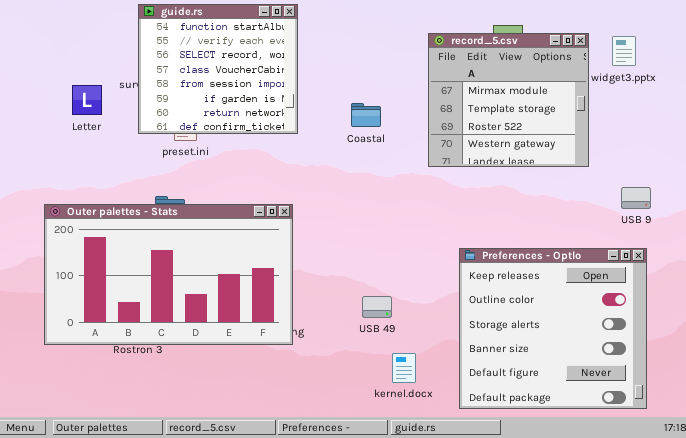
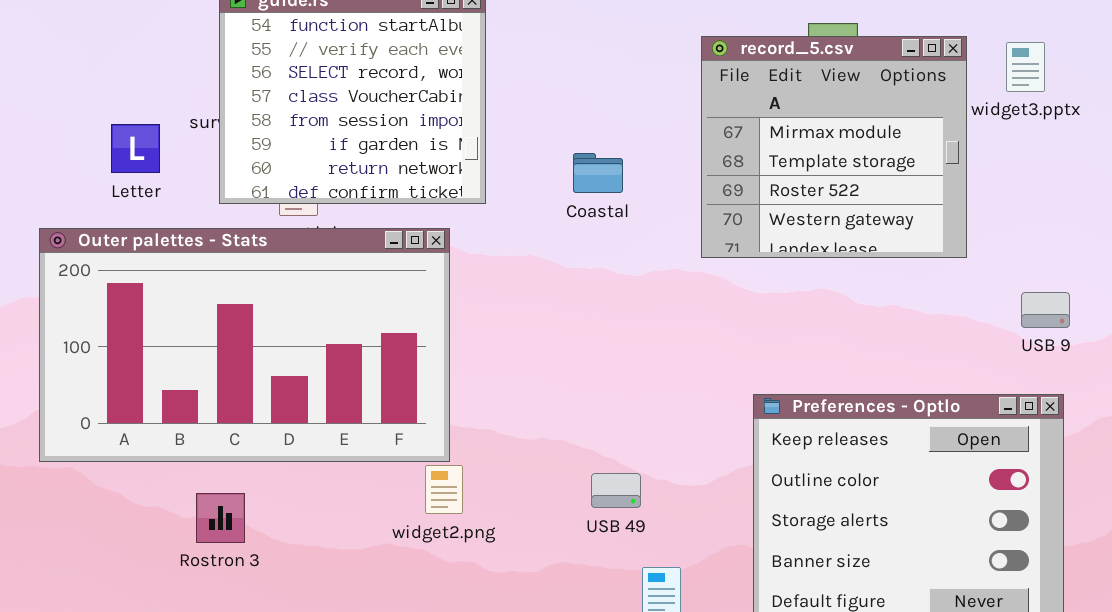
Outer palettes - Stats: [44,204,293,345] -> [39,228,450,462], moved

